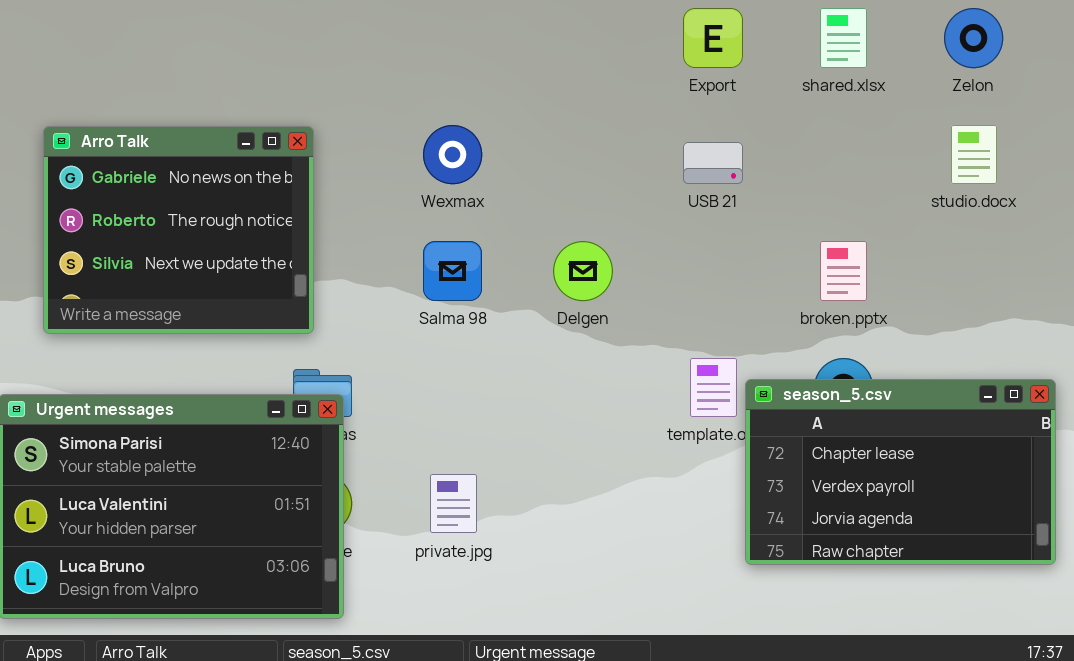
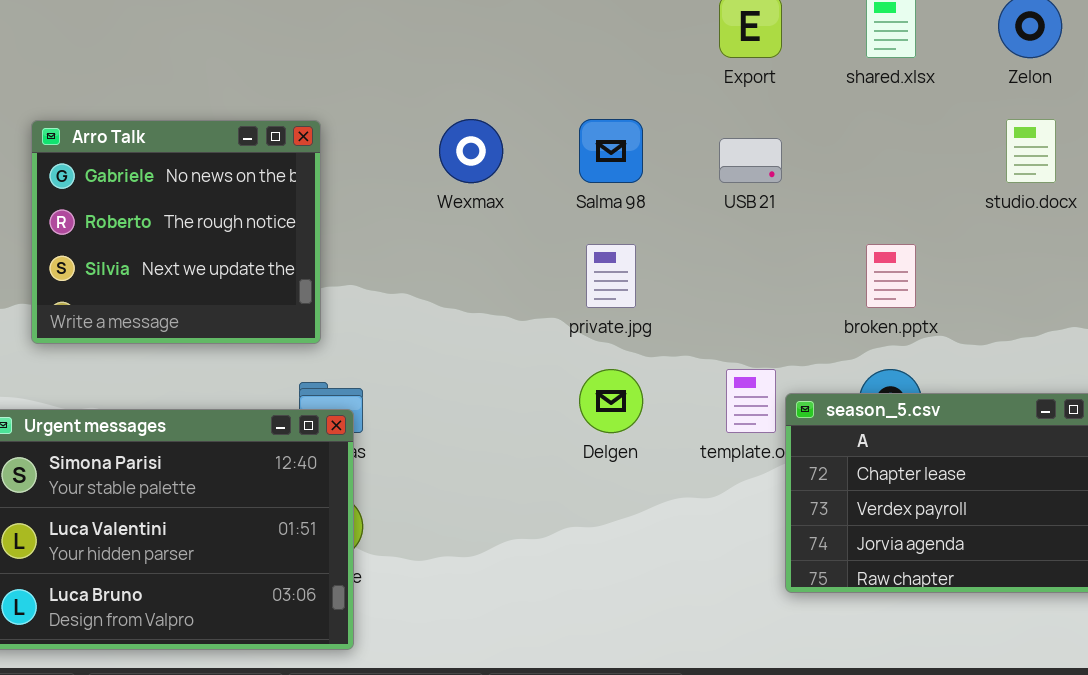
Salma 98: [423,241,482,301] -> [579,119,643,183], moved
Delgen: [553,241,613,301] -> [579,369,643,433], moved
private.jpg: [430,474,477,533] -> [586,244,636,308], moved

